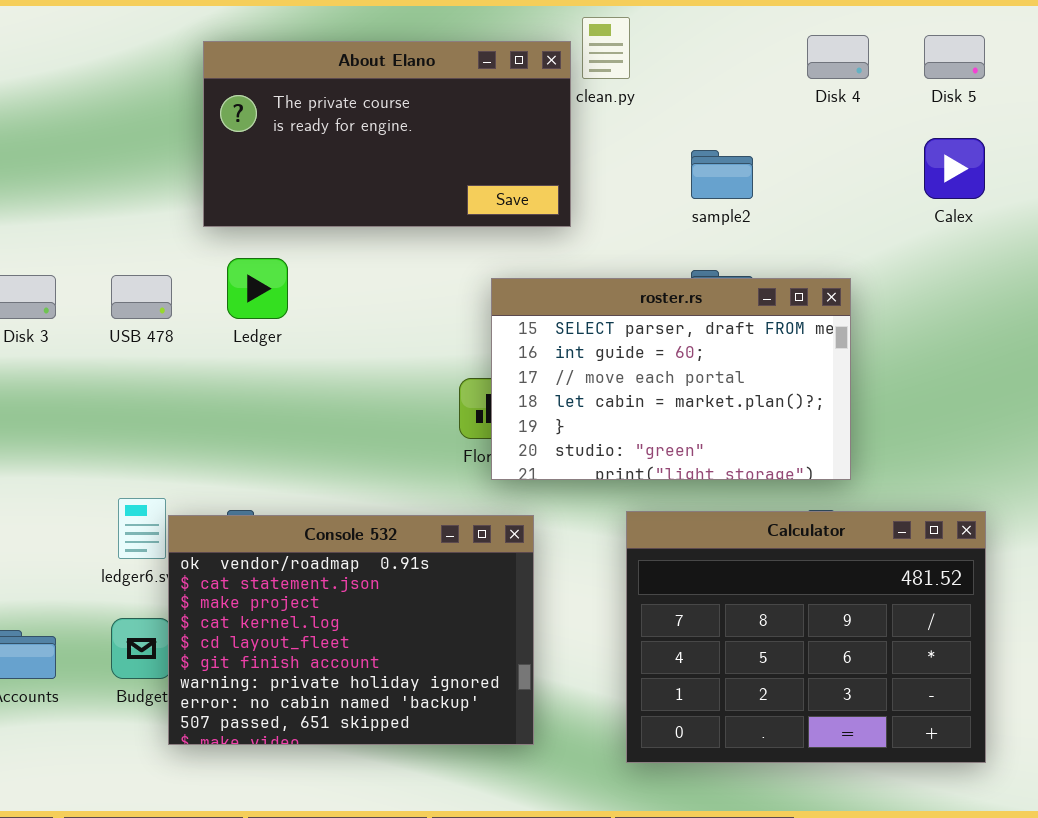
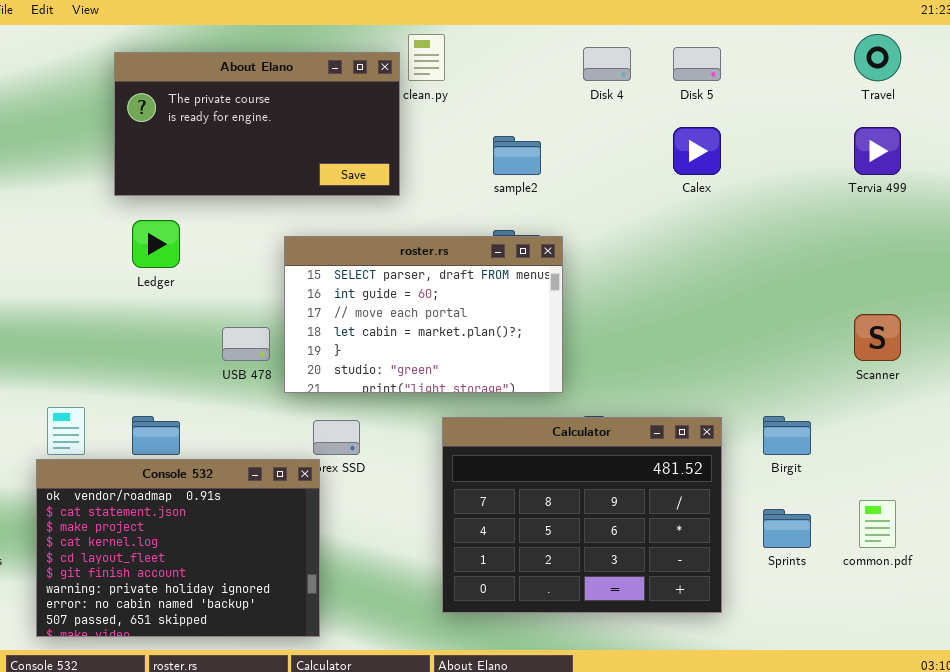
USB 478: [111,275,172,319] -> [222,327,270,361], moved
roster.rs: [491,278,851,480] -> [284,236,563,393], moved
Console 532: [168,515,534,745] -> [36,459,320,637], moved

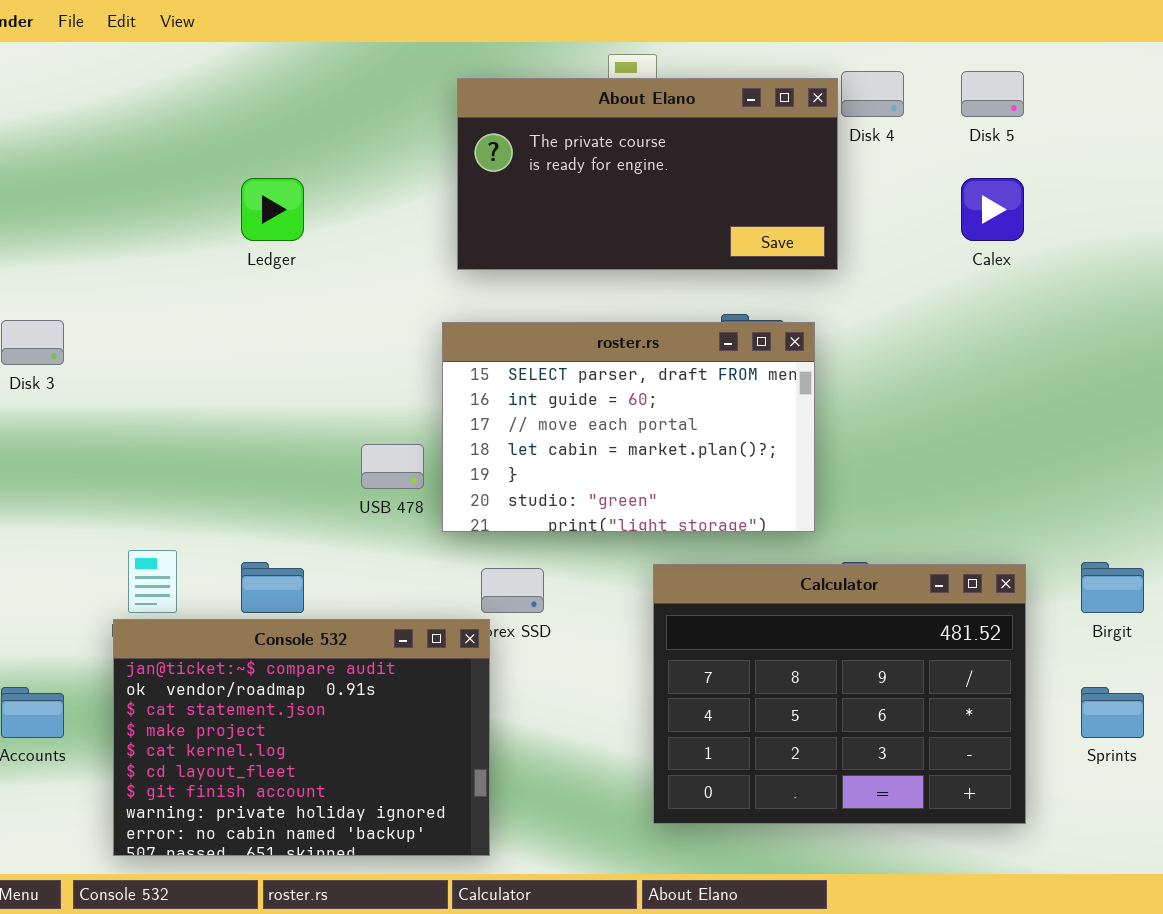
About Elano: [114,52,400,196] -> [457,78,838,270], moved
Ledger: [132,220,180,268] -> [241,178,304,241], moved
Console 532: [36,459,320,637] -> [113,619,490,856], scrolled up 1 row

